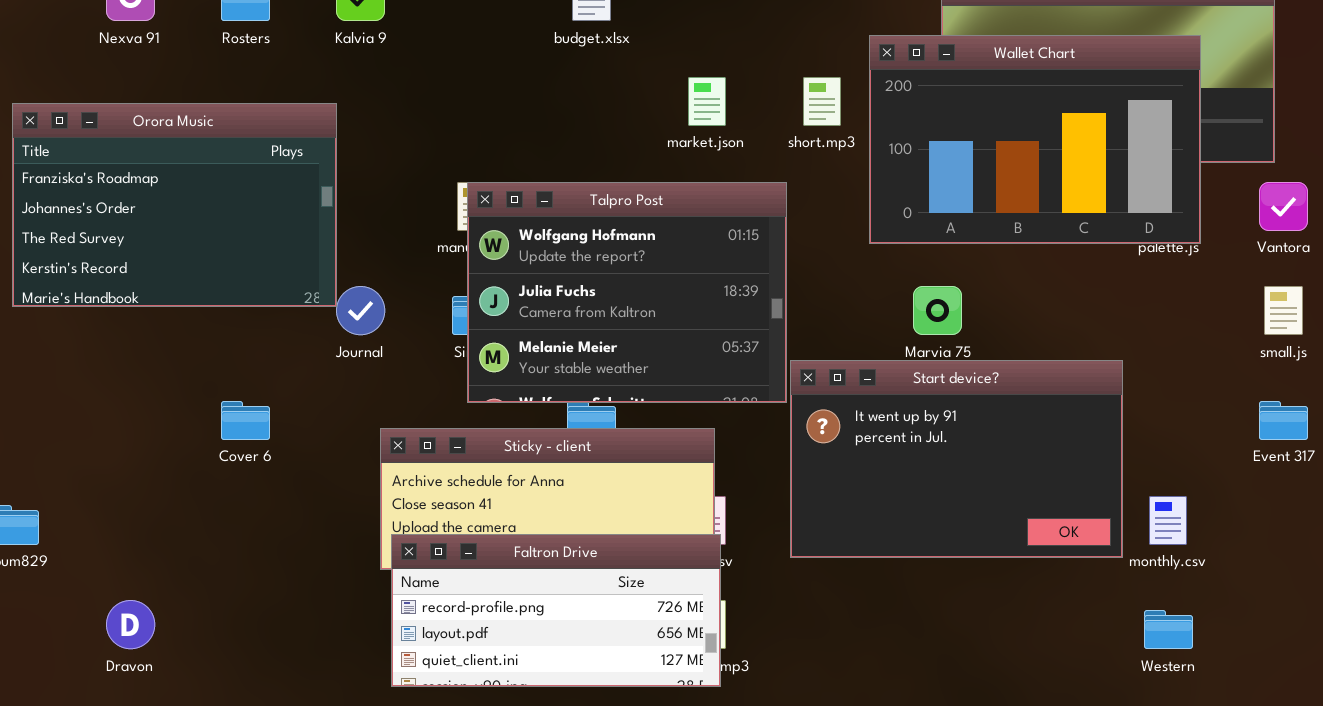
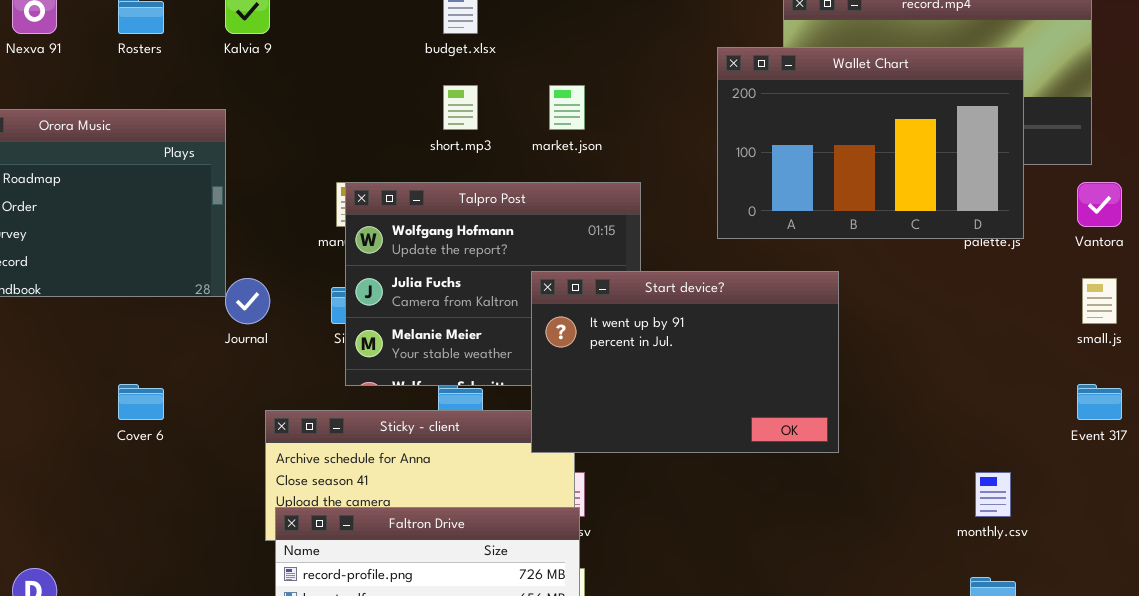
short.mp3: [803,77,841,126] -> [443,85,478,130], moved
Start device?: [790,360,1123,558] -> [531,271,839,453], moved

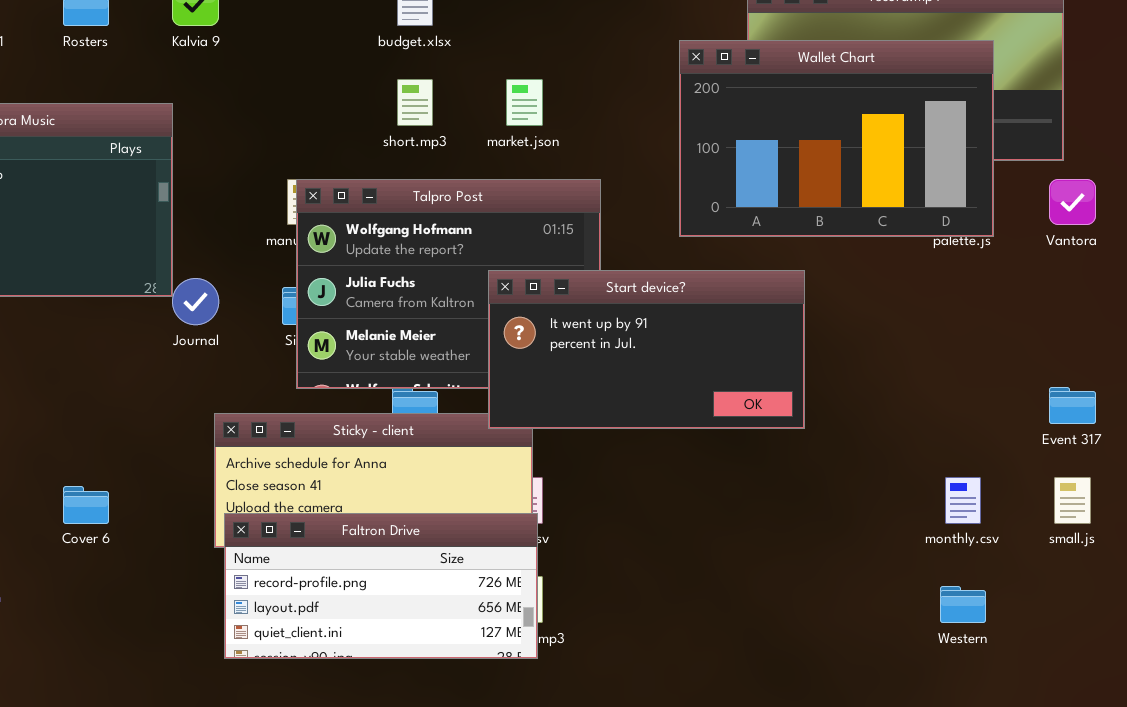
Start device?: [531,271,839,453] -> [488,270,805,429], resized
small.js: [1082,278,1117,324] -> [1054,477,1091,524], moved
Cover 6: [118,384,164,420] -> [63,486,109,524], moved

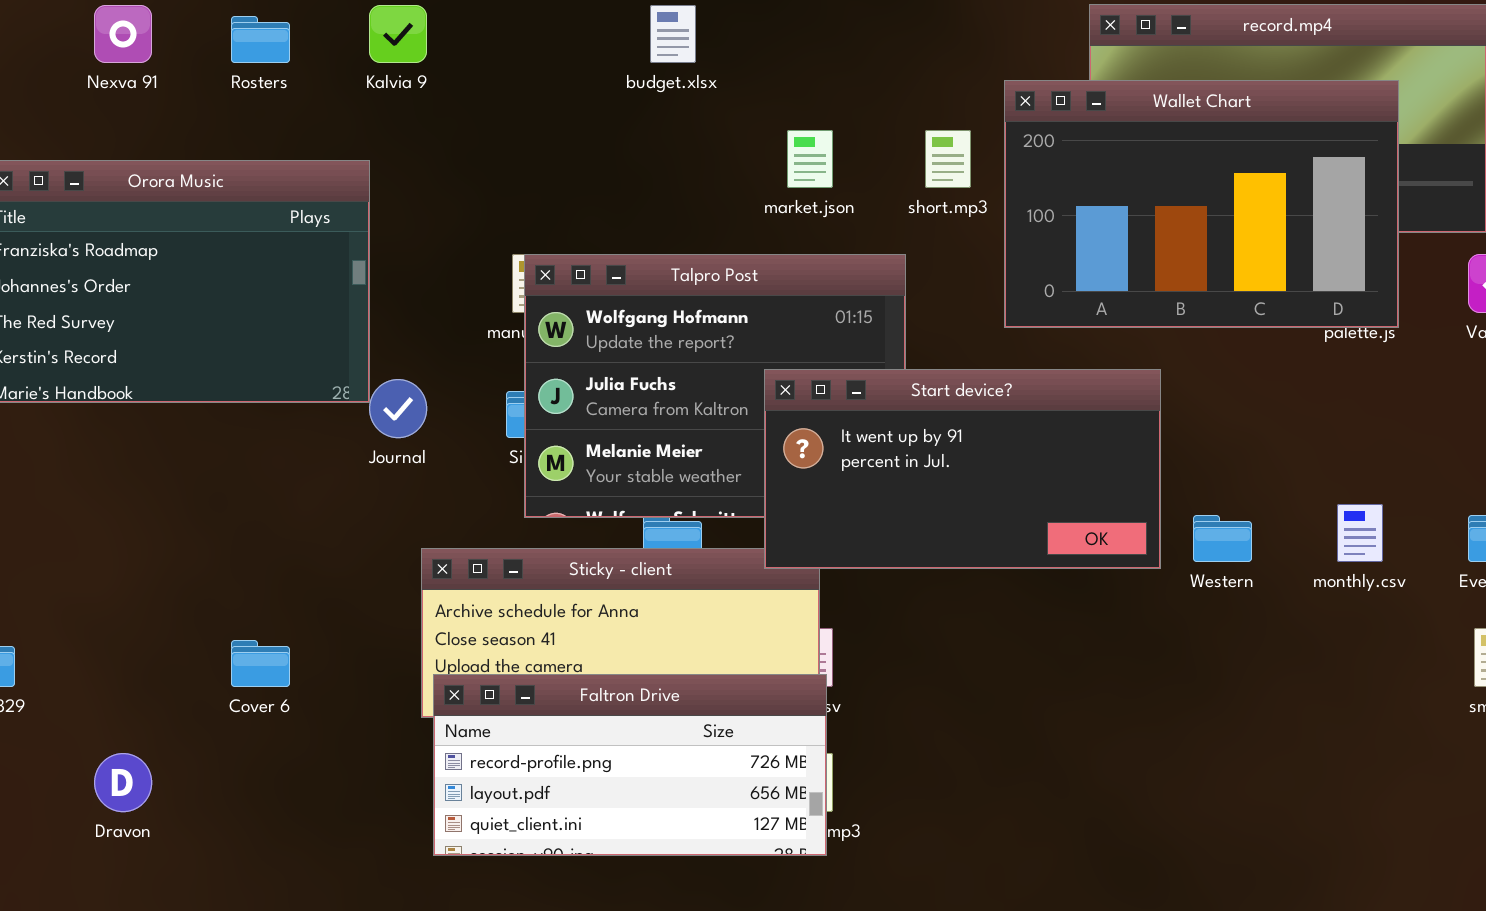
short.mp3: [397,79,433,126] -> [925,130,971,188], moved
monthly.csv: [945,477,981,524] -> [1337,504,1383,562], moved
Western: [940,586,986,623] -> [1193,515,1252,562], moved

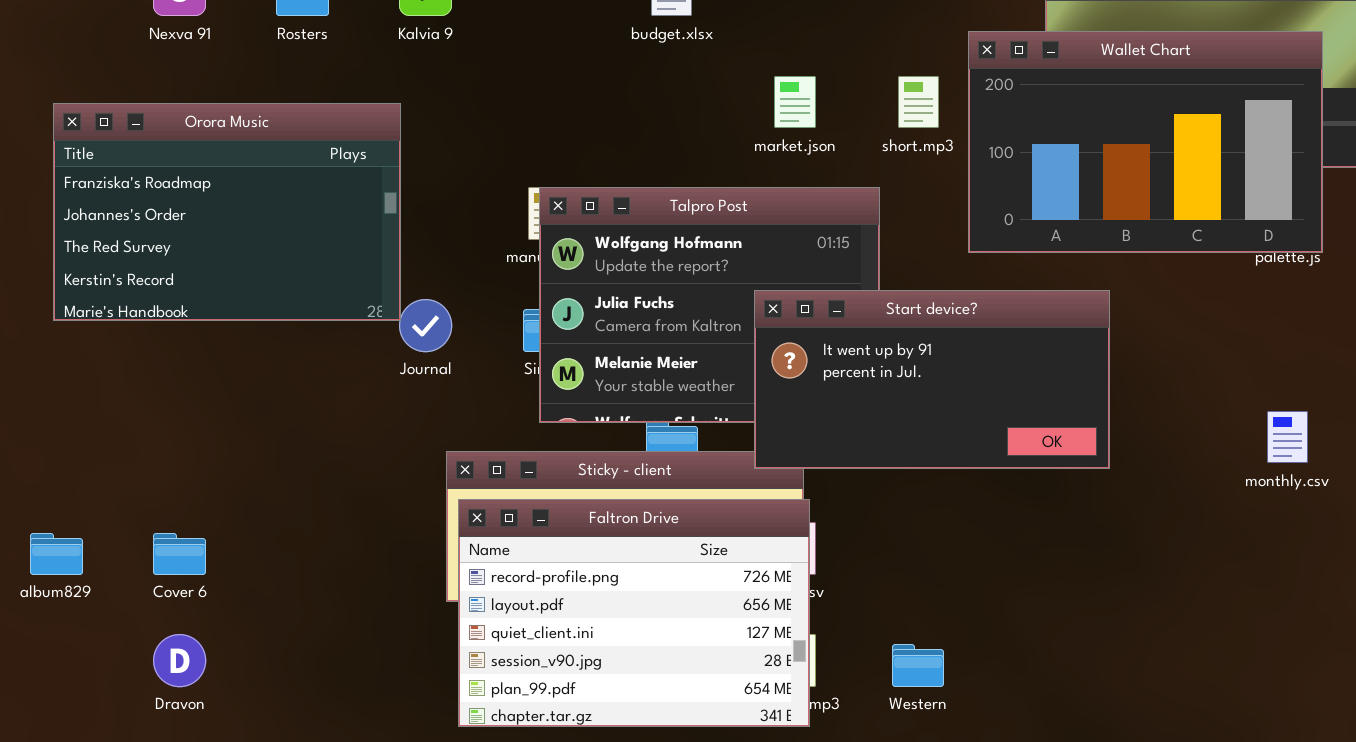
Western: [1193,515,1252,562] -> [892,644,944,687], moved
Cover 6: [231,640,290,687] -> [153,533,206,575], moved
Faltron Drive: [433,674,827,856] -> [458,499,810,727], resized

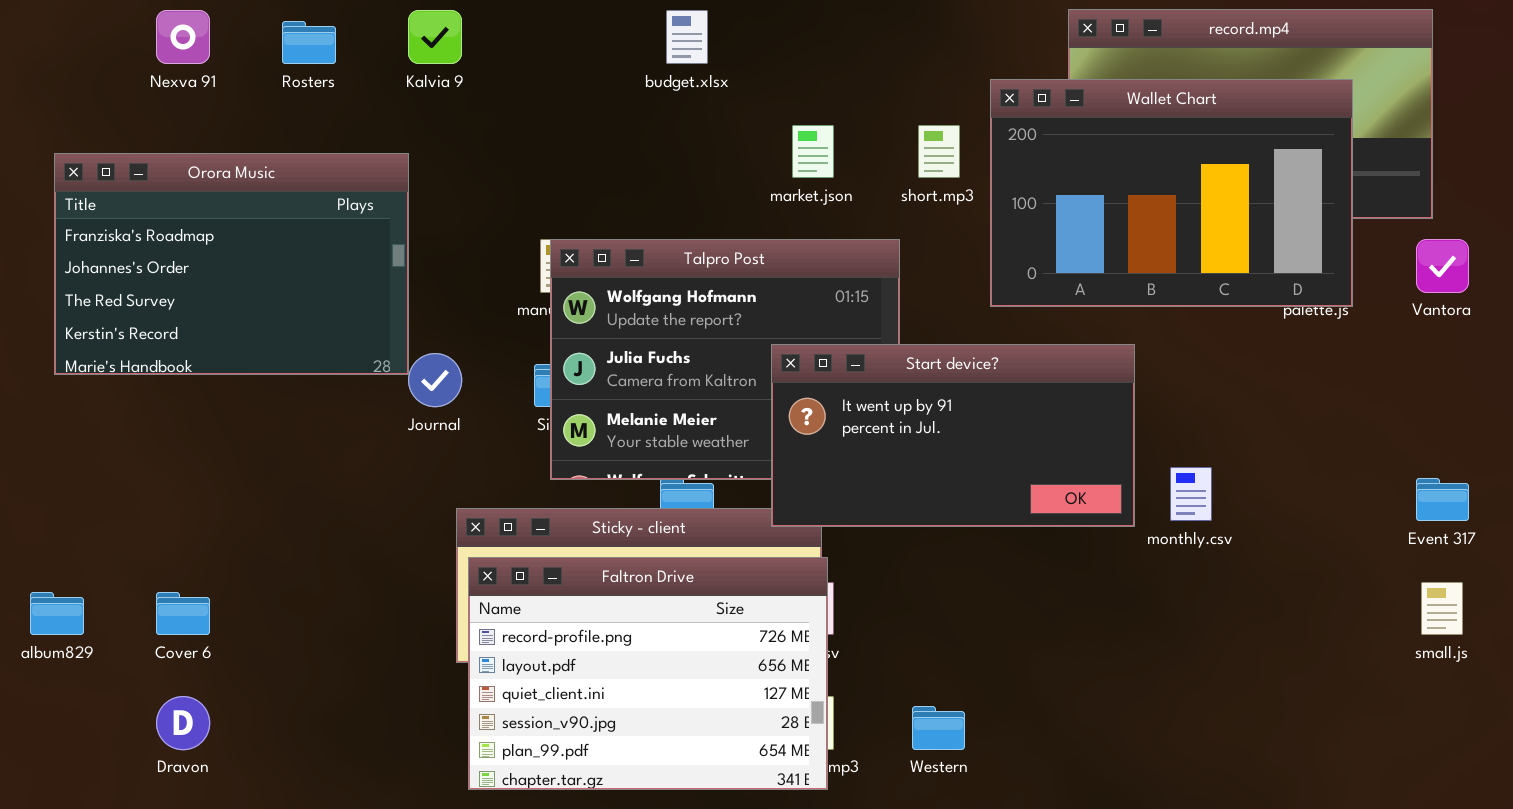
monthly.csv: [1267,411,1308,463] -> [1170,467,1212,521], moved

